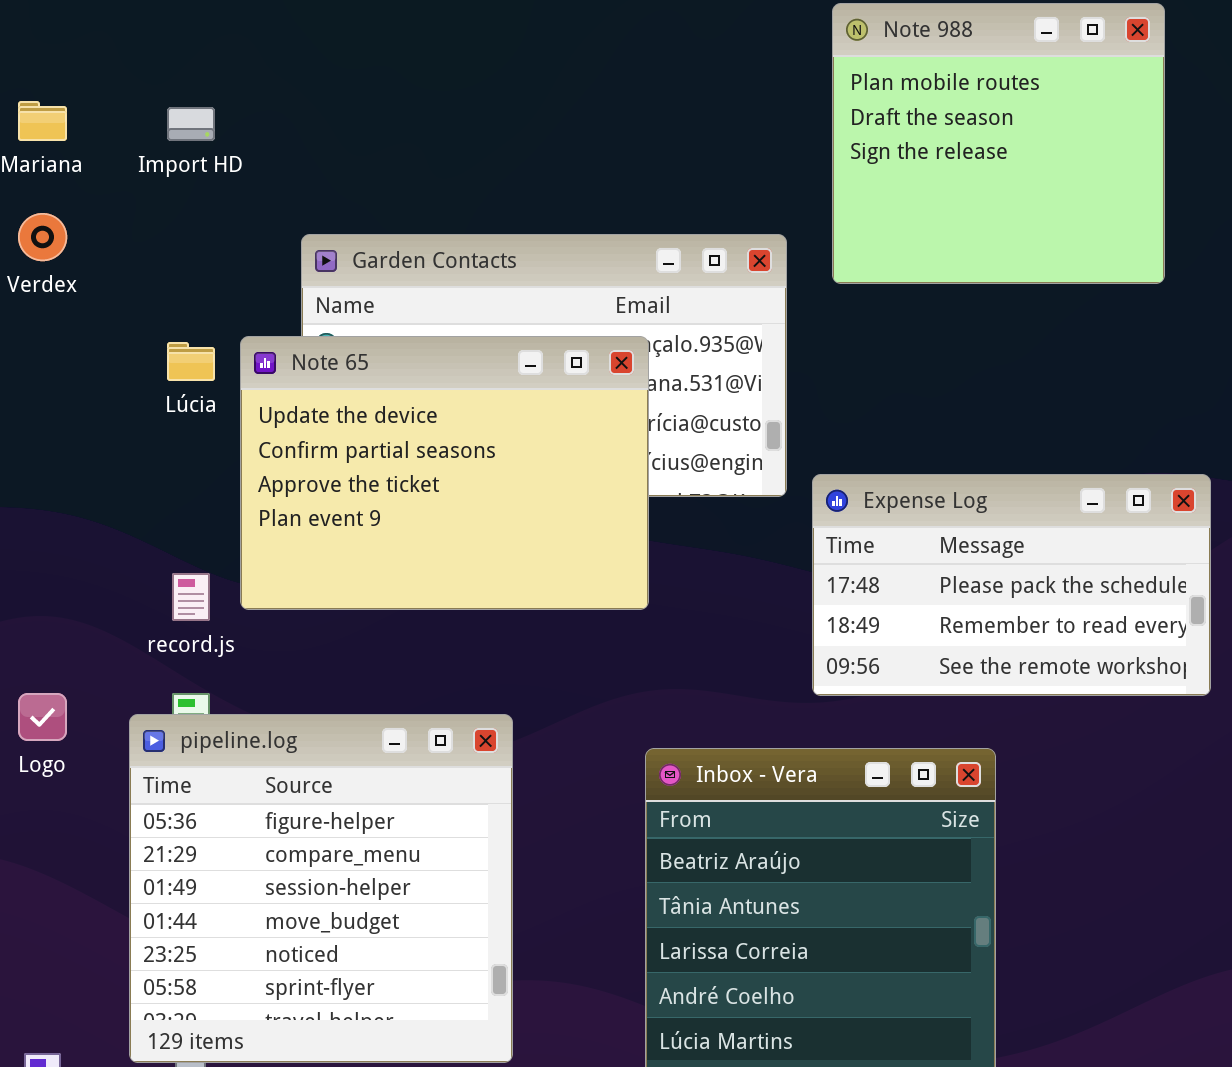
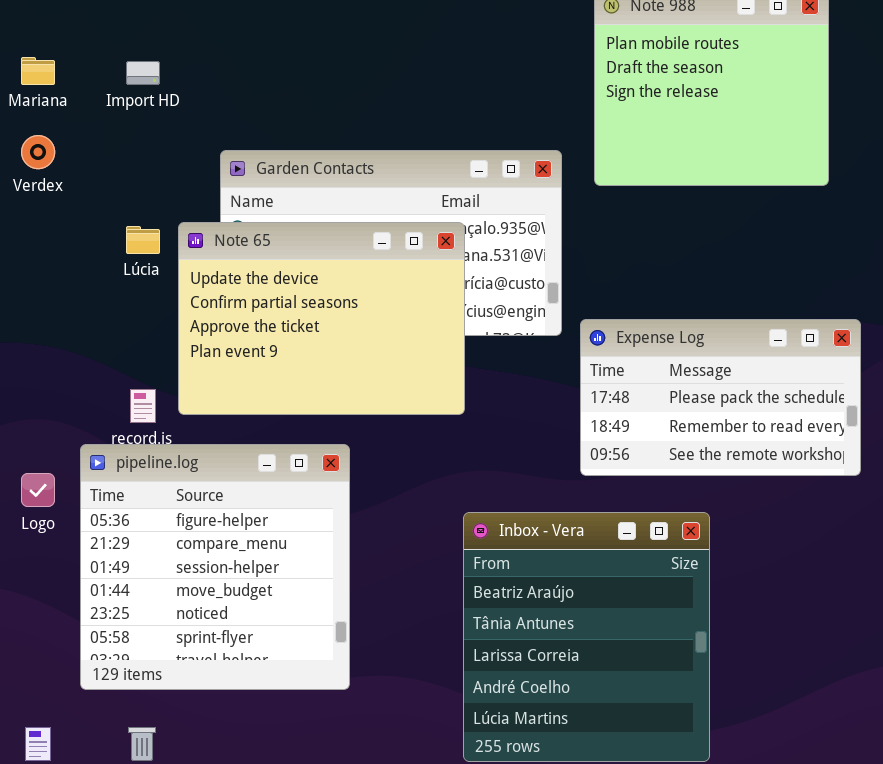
pipeline.log: [129,714,513,1063] -> [80,444,350,690], moved

